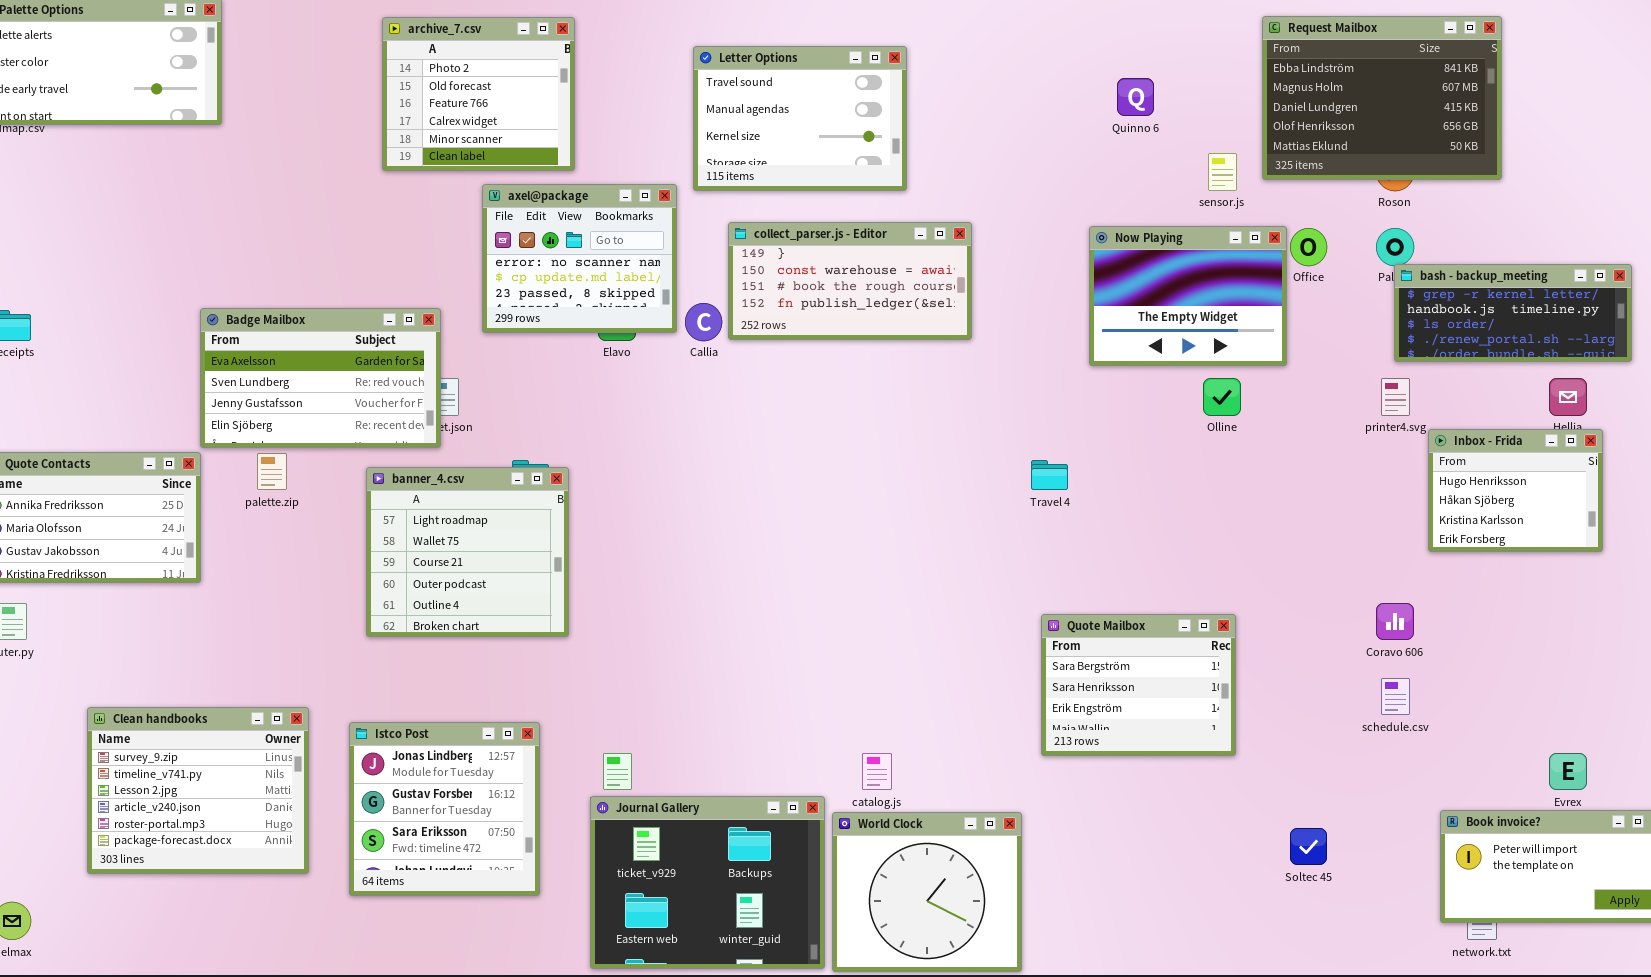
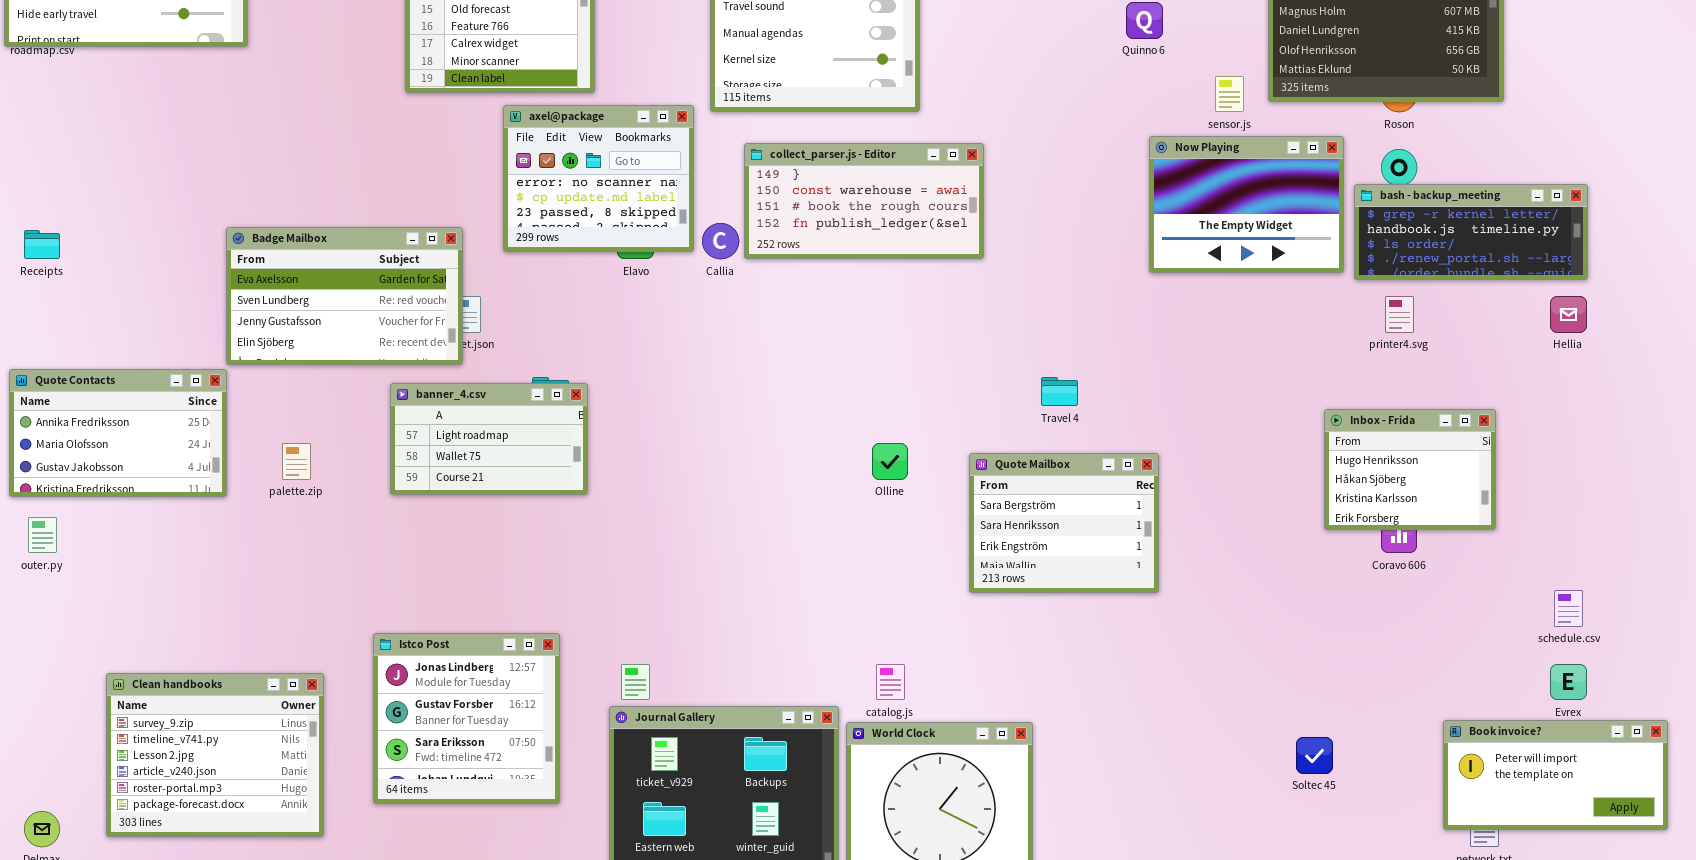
Now Playing: [1089,226,1287,366] -> [1149,136,1344,273], moved
bash - backup_meeting: [1394,264,1632,362] -> [1354,184,1588,280], moved
Olline: [1203,378,1241,416] -> [872,443,908,480], moved
Inbox - Frida: [1428,429,1603,552] -> [1324,409,1496,530], moved
palette.zip: [257,453,287,490] -> [282,443,311,480], moved
banner_4.csv: [366,467,569,637] -> [390,383,588,495], resized
Quote Mailbox: [1041,614,1236,756] -> [969,453,1159,593], moved
schedule.csv: [1381,678,1410,715] -> [1554,590,1583,627], moved
Clean handbooks: [87,707,309,874] -> [106,673,324,837], moved

